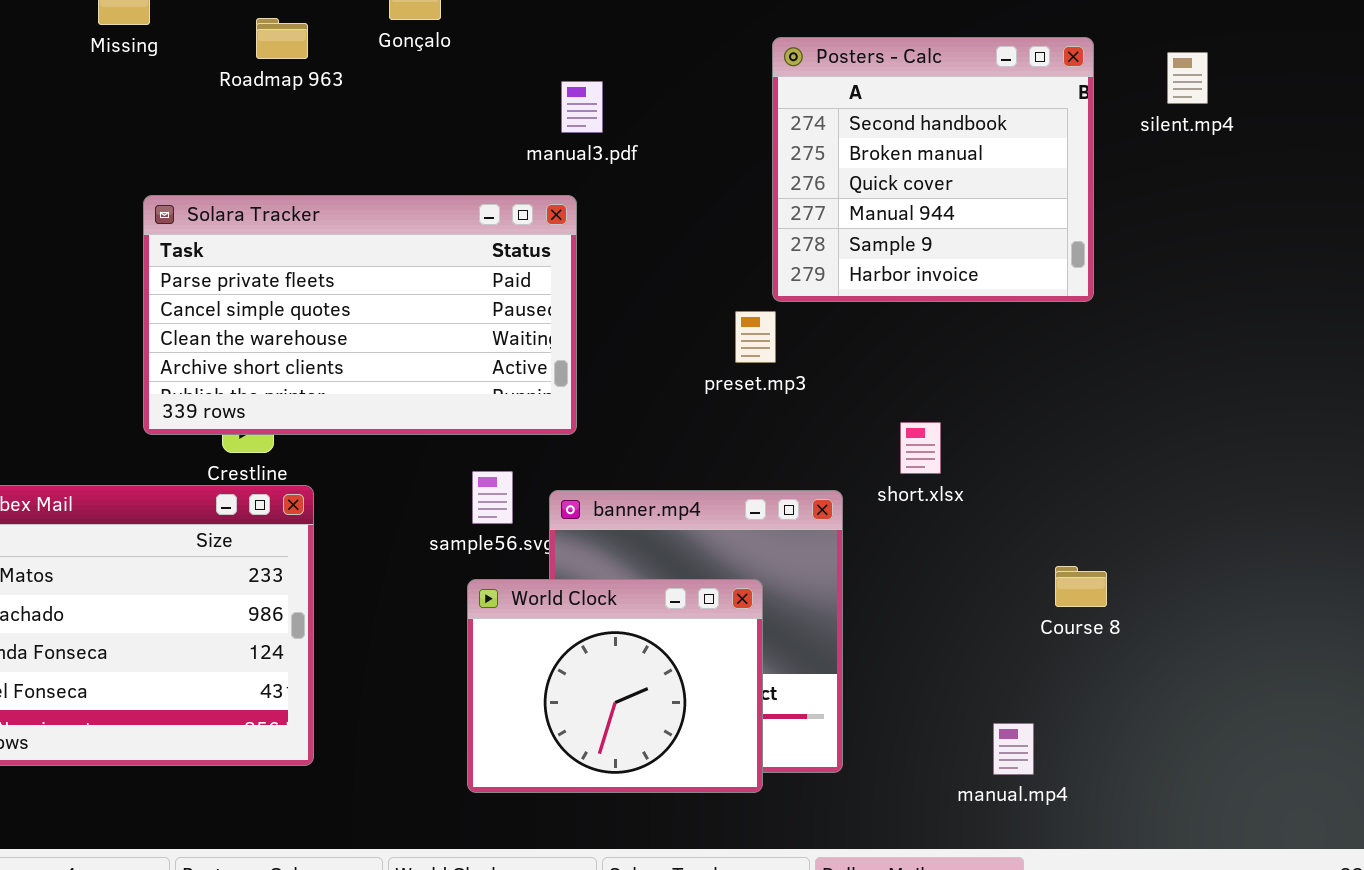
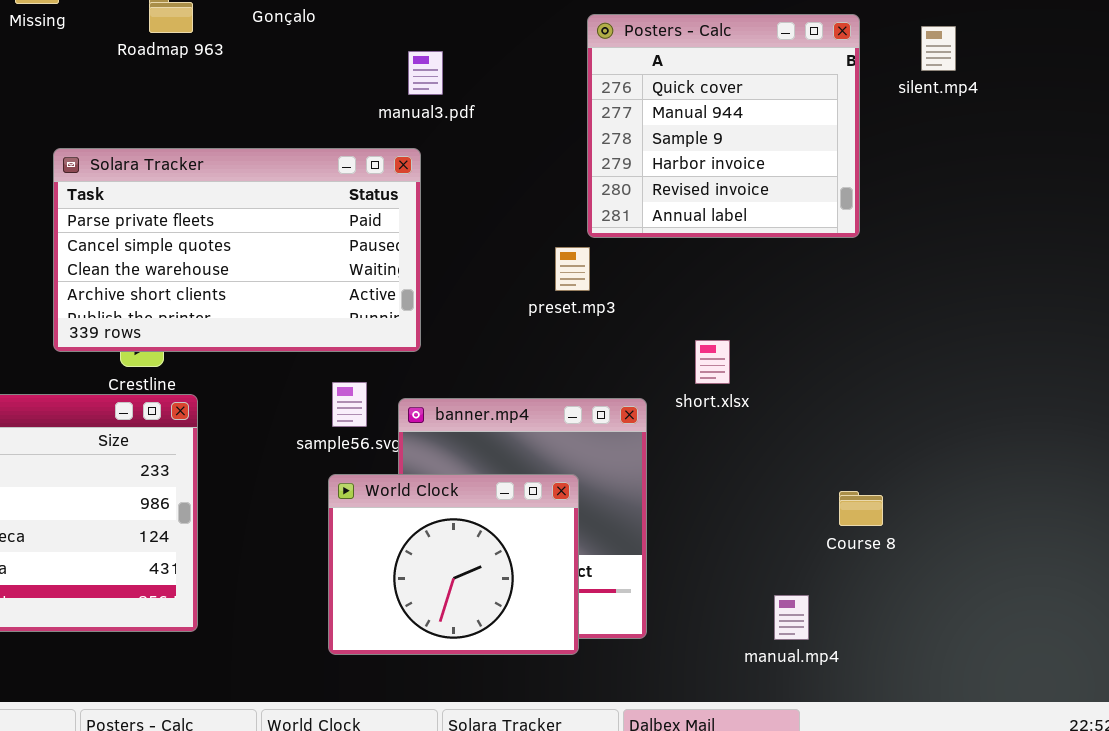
Posters - Calc: [772,37,1094,302] -> [587,14,860,238], scrolled down 2 rows
Course 8: [1055,566,1107,607] -> [839,491,883,526], moved

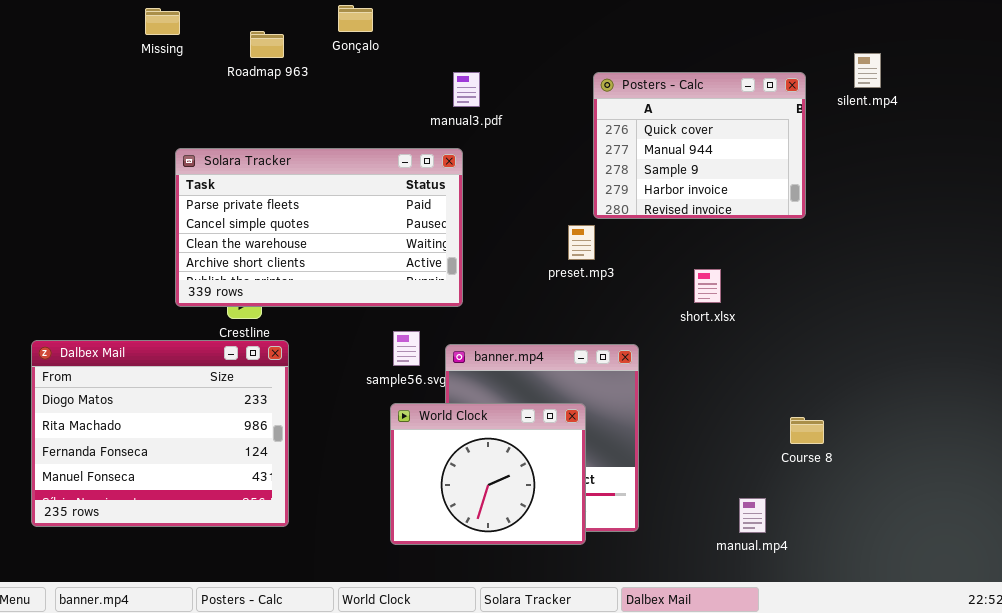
Posters - Calc: [587,14,860,238] -> [593,72,806,219], resized
short.xlsx: [695,340,730,384] -> [694,269,721,303], moved

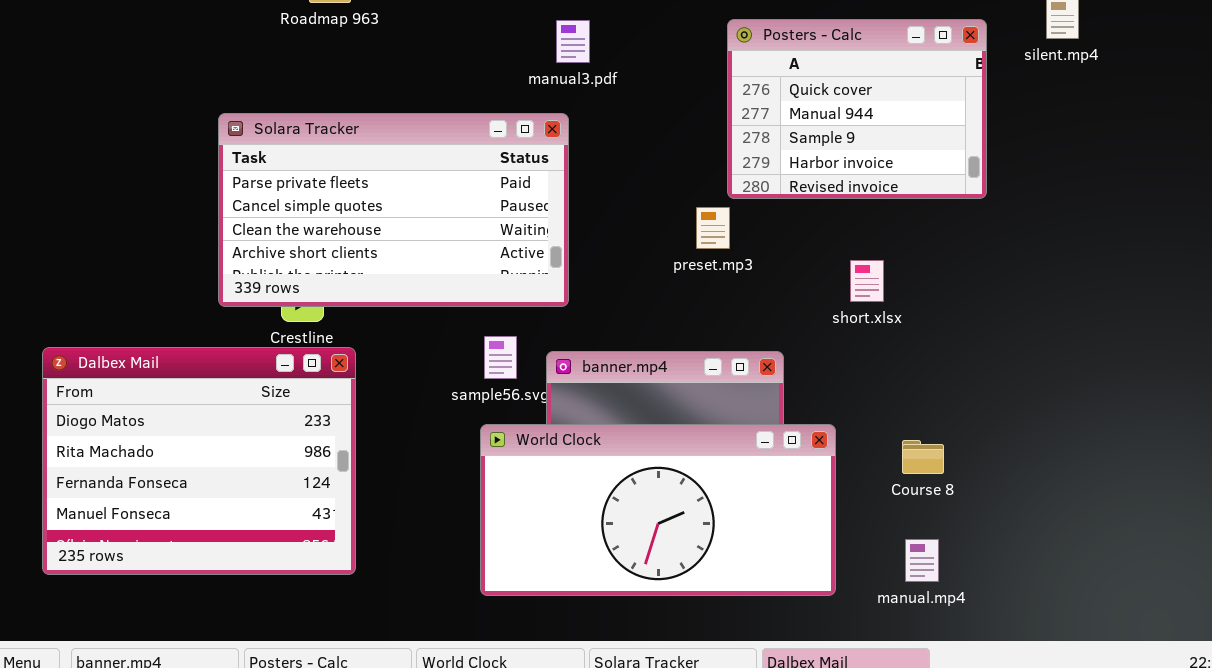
World Clock: [390,403,586,545] -> [480,424,836,596], resized
Course 8: [790,417,824,444] -> [902,440,944,474], moved

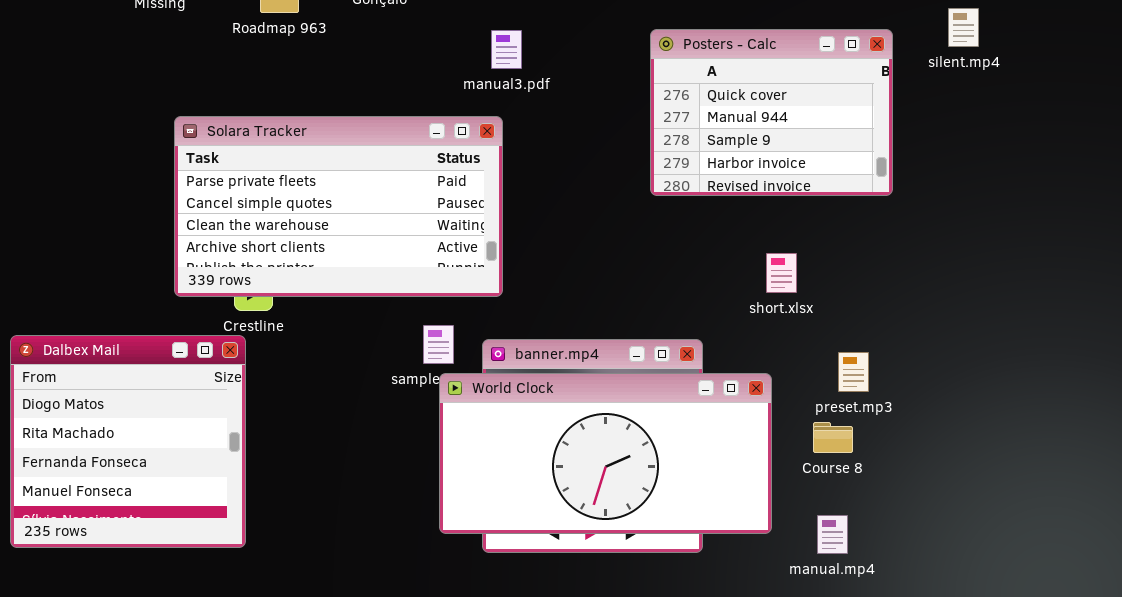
preset.mp3: [696,207,730,249] -> [838,352,869,392], moved
Dalbex Mail: [42,347,356,575] -> [10,335,246,548], resized
World Clock: [480,424,836,596] -> [439,373,772,534], moved

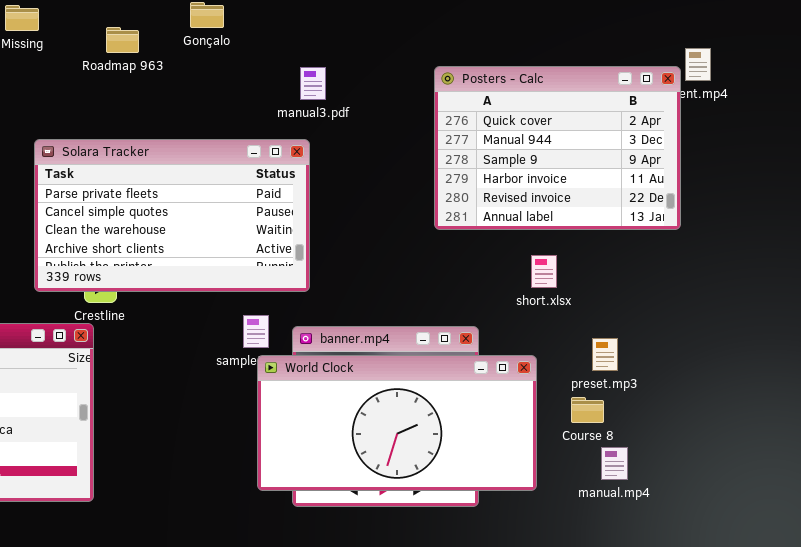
Posters - Calc: [650,29,893,196] -> [434,66,681,230], resized
manual.mp4: [817,515,848,554] -> [601,447,628,480], moved

